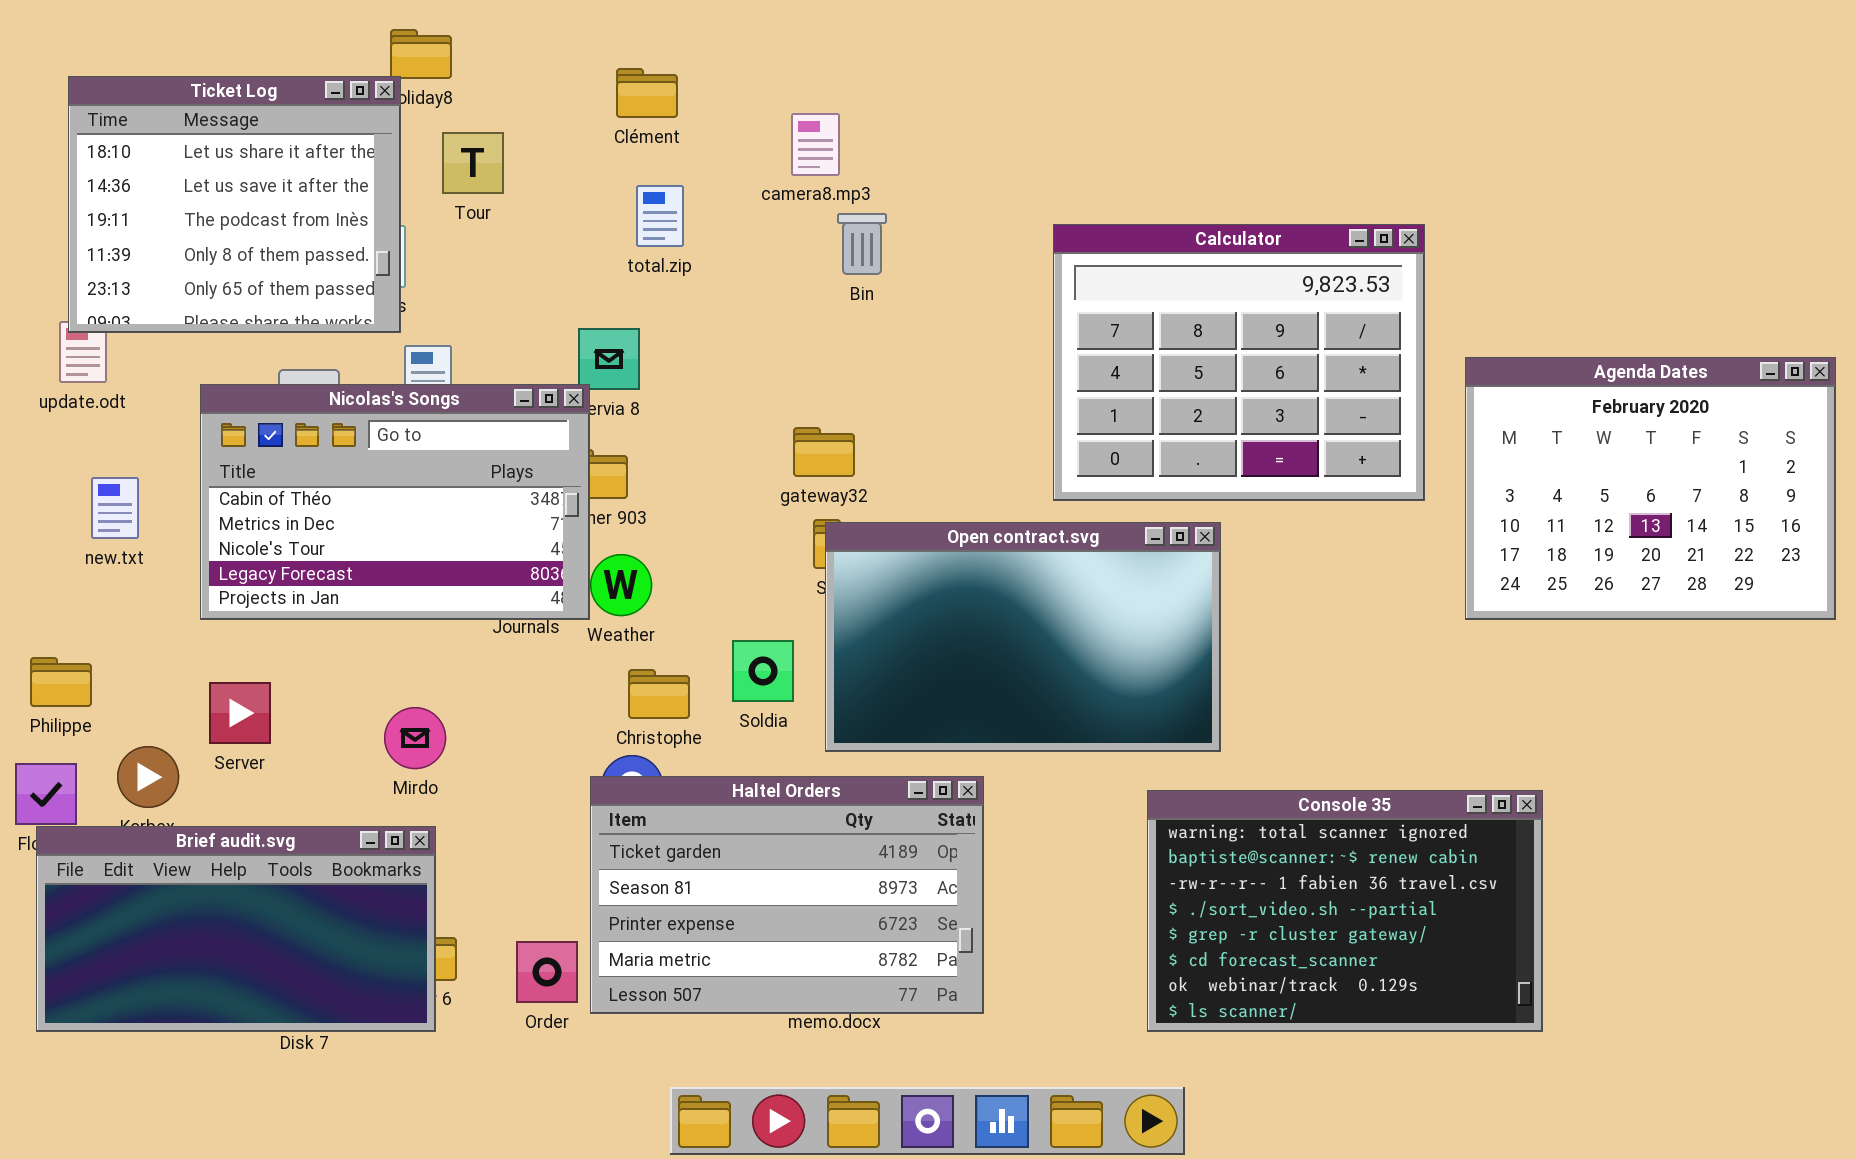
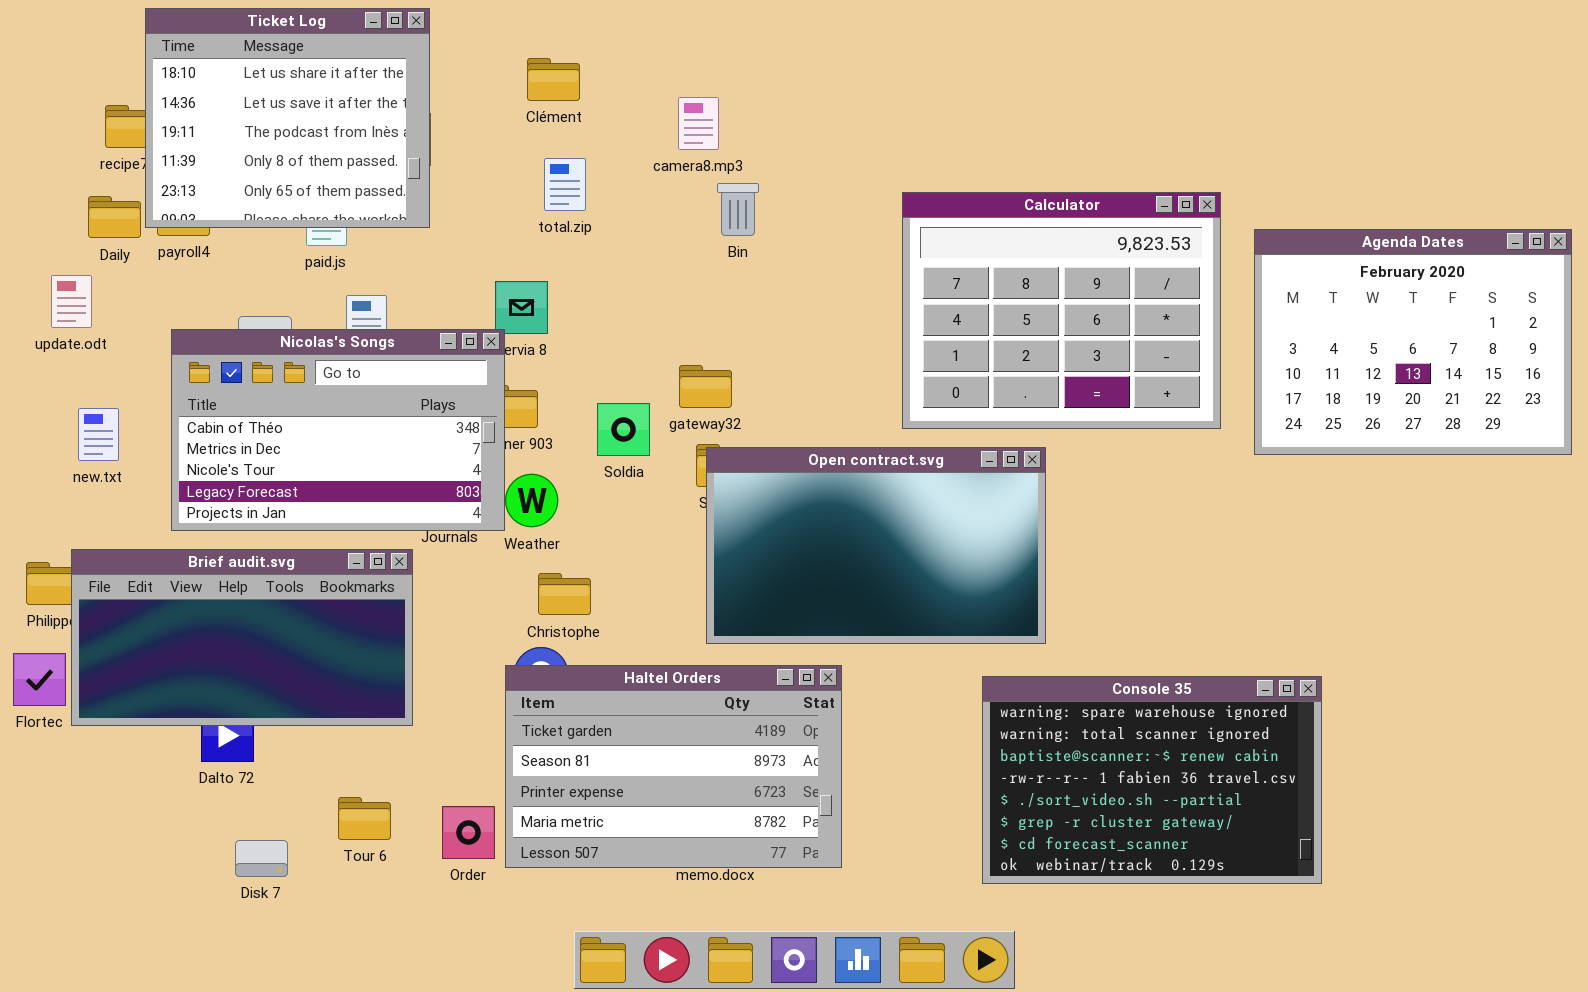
Ticket Log: [68,76,401,333] -> [145,8,430,228], moved
Agenda Dates: [1465,357,1836,620] -> [1254,229,1572,455], moved
Soldia: [732,640,794,702] -> [597,403,650,456], moved
Console 35: [1147,790,1543,1032] -> [982,676,1322,884], scrolled up 1 row
Brief audit.svg: [36,826,436,1032] -> [71,549,413,726], moved

